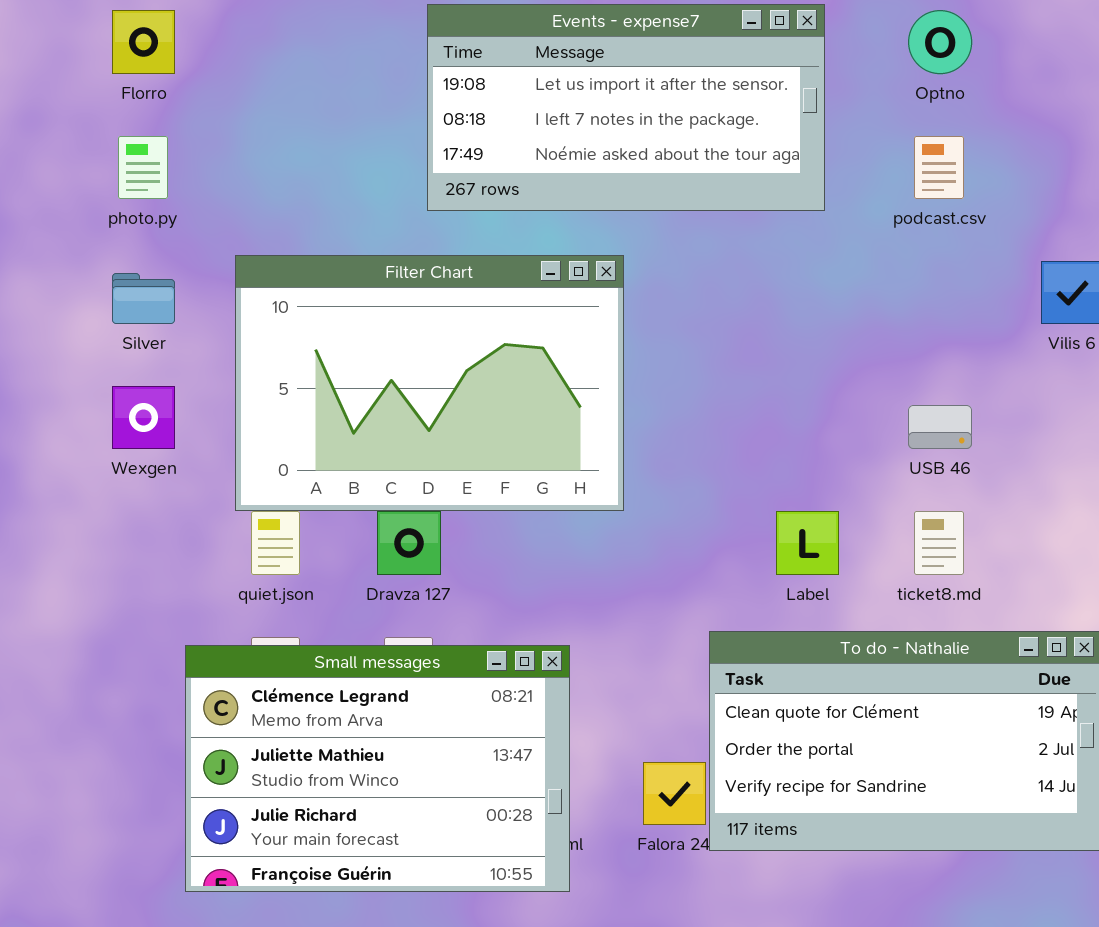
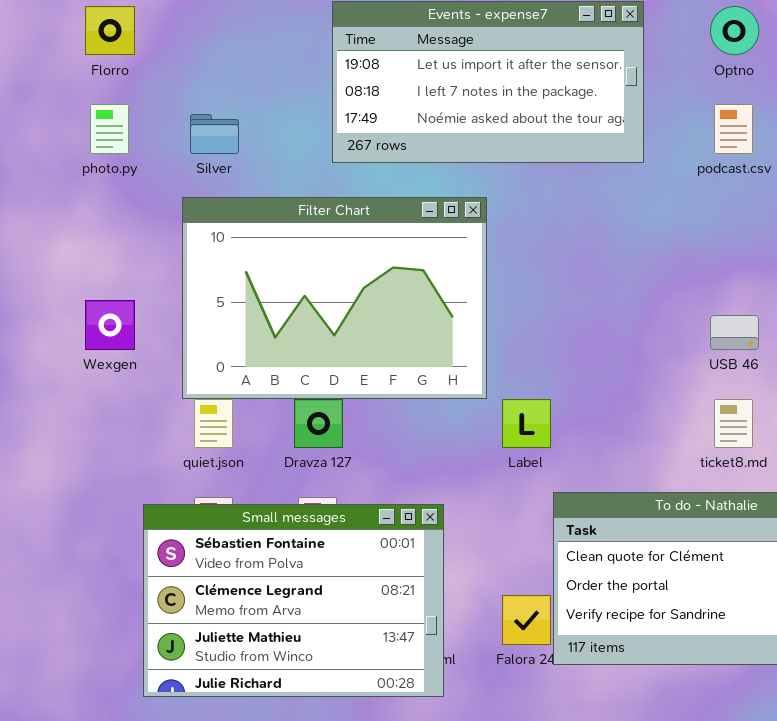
Silver: [112,273,175,324] -> [190,114,239,154], moved
Label: [776,511,839,575] -> [502,399,551,448], moved
Small messages: [185,645,570,892] -> [143,504,444,697], scrolled up 1 row

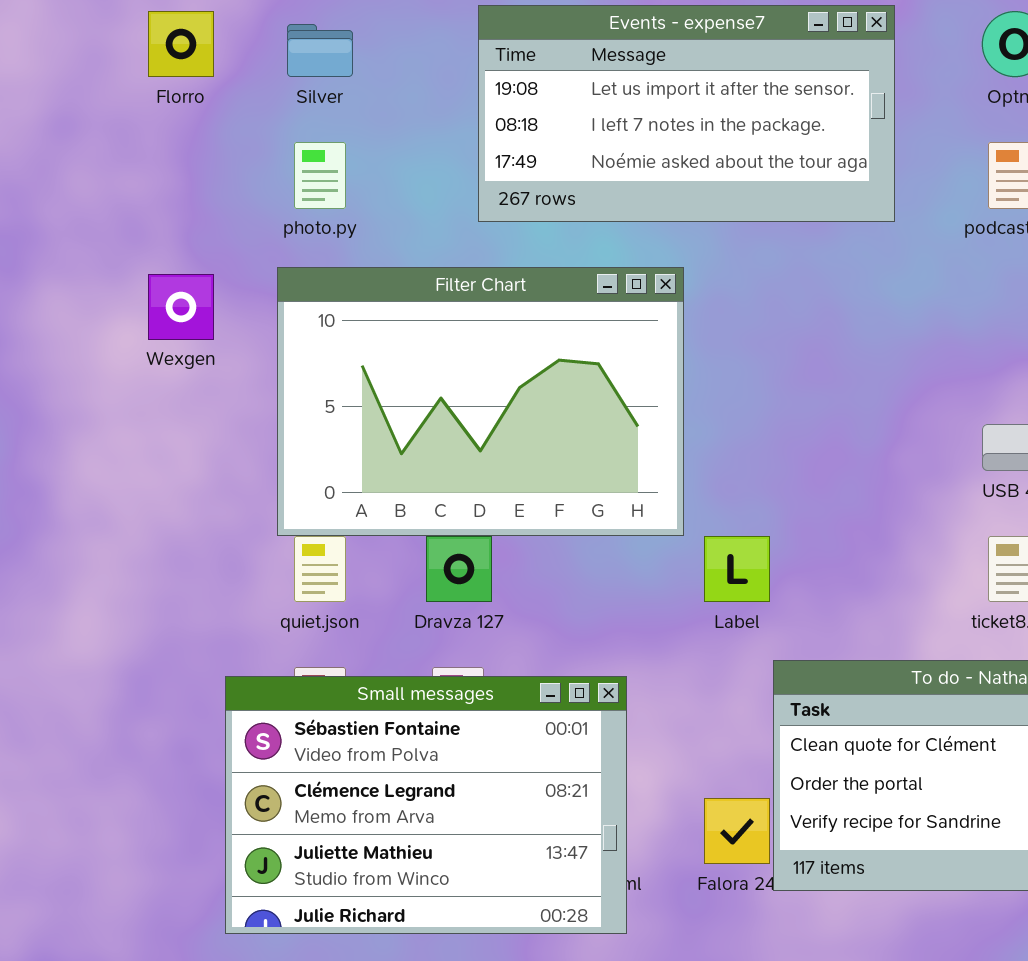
photo.py: [90,104,129,154] -> [294,142,346,209], moved
Silver: [190,114,239,154] -> [287,24,353,77], moved
Wexgen: [85,300,135,350] -> [148,274,214,340], moved

